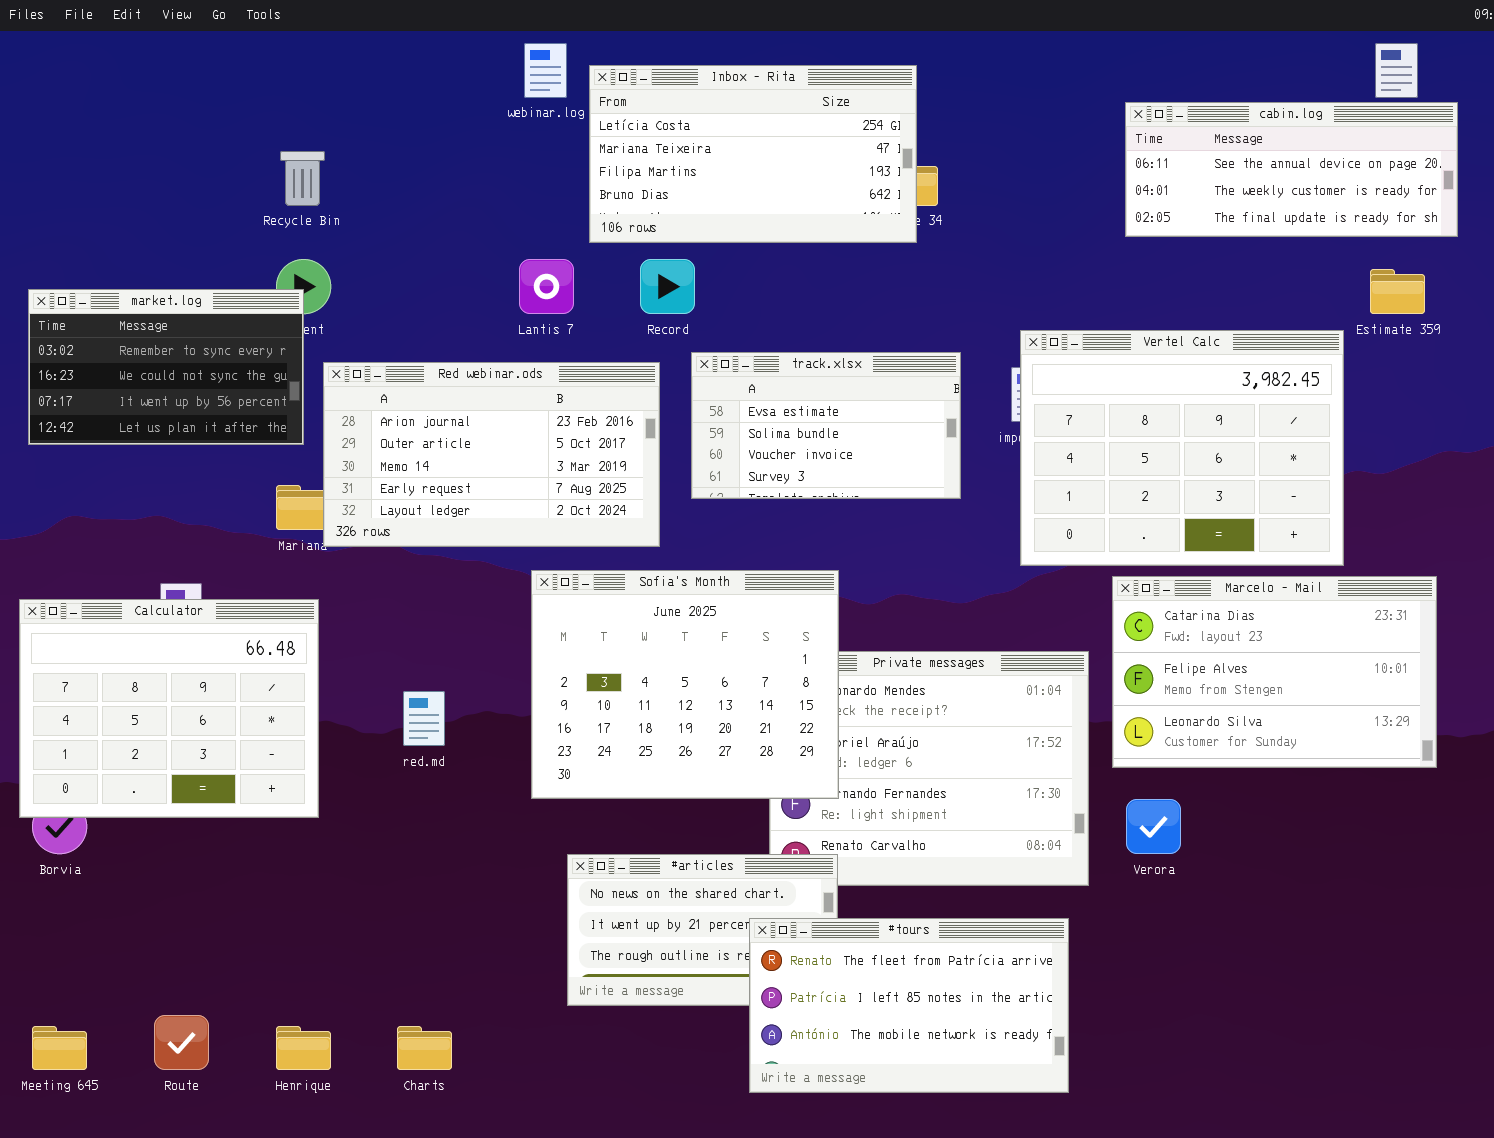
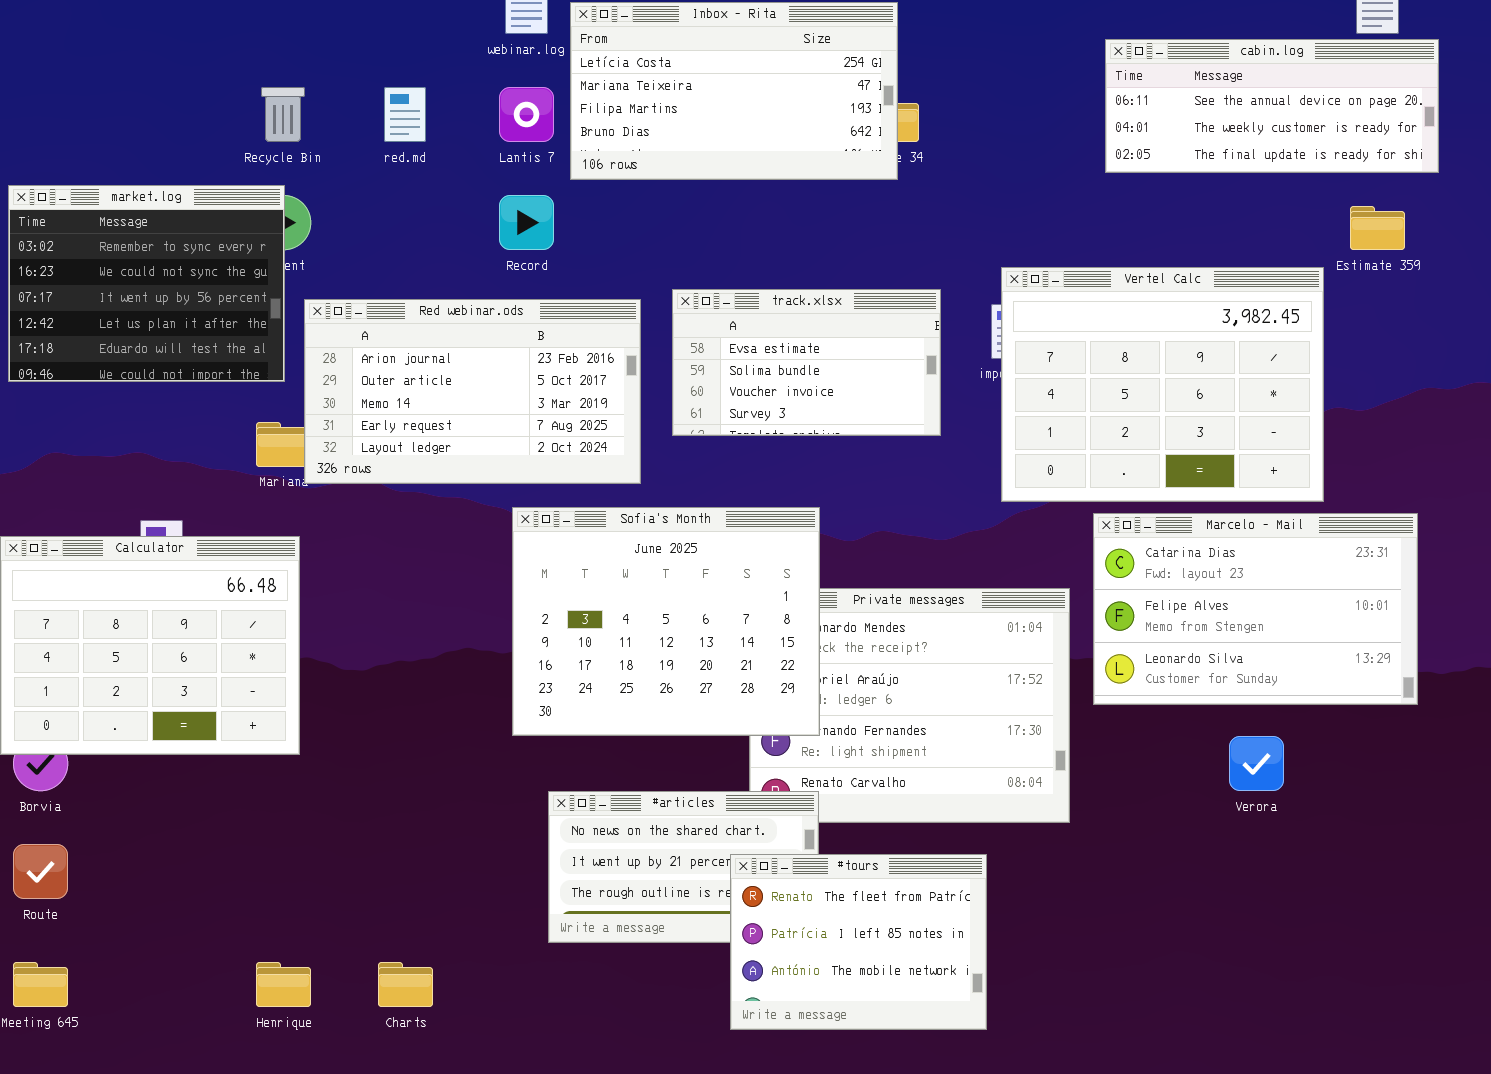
Lantis 7: [519,259,574,314] -> [499,87,554,142], moved
Record: [640,259,695,314] -> [499,195,554,250], moved
market.log: [28,289,304,445] -> [8,185,285,382], resized
red.md: [403,691,445,746] -> [384,87,426,142], moved
Verora: [1126,799,1181,854] -> [1229,736,1284,791], moved
#tours: [749,918,1069,1093] -> [730,854,987,1030], resized
Route: [154,1015,209,1070] -> [13,844,68,899], moved

